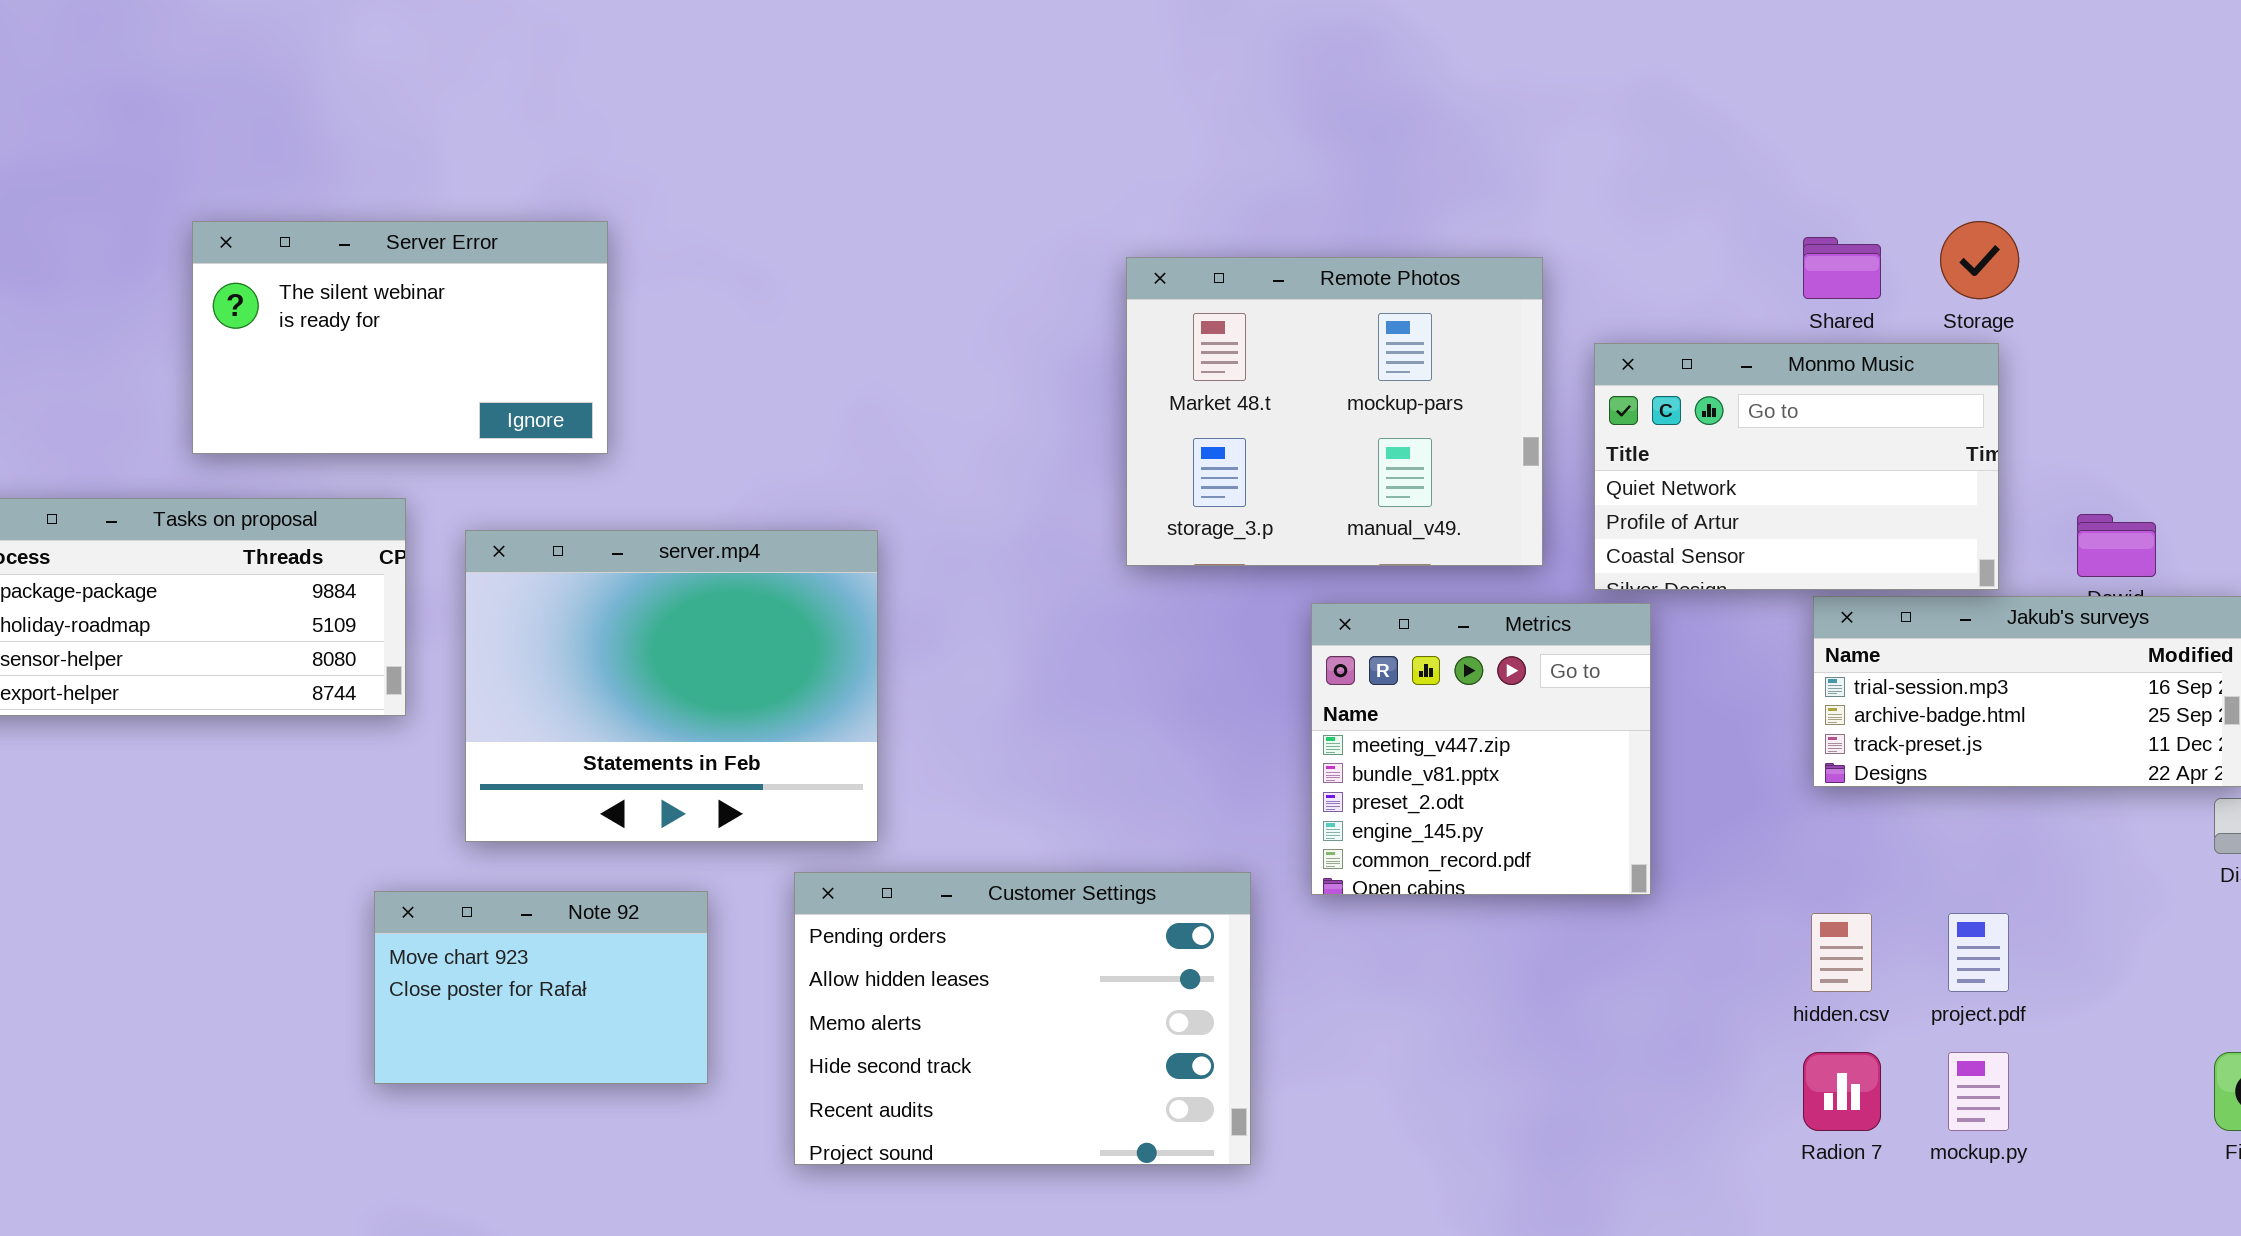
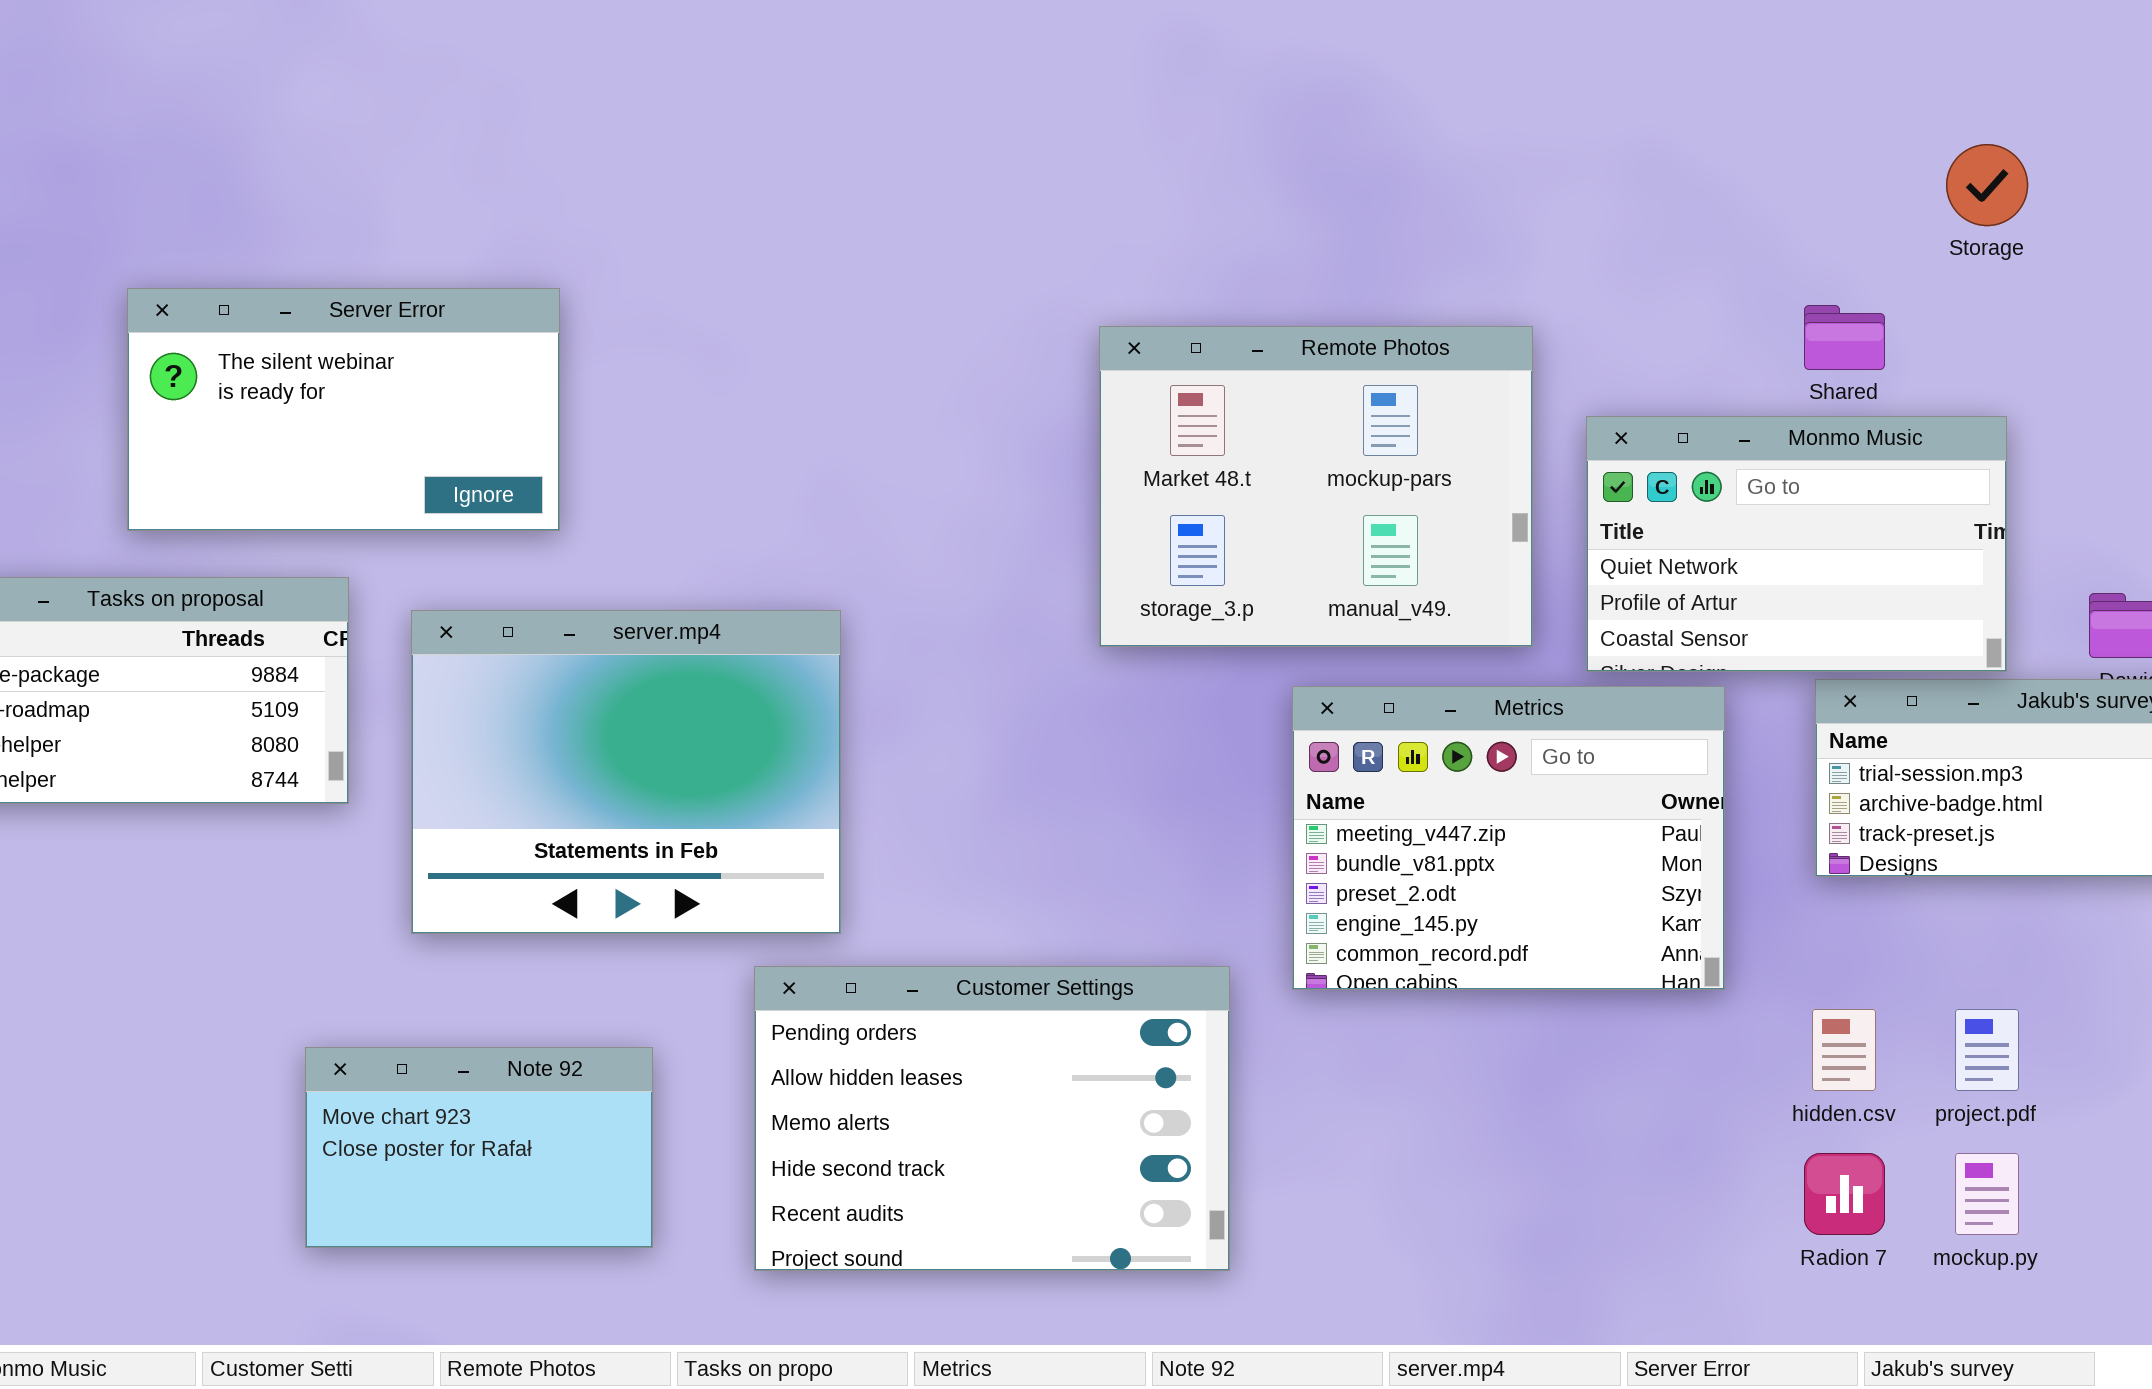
Storage: [1940,221,2019,299] -> [1946,144,2028,226], moved
Metrics: [1311,603,1651,895] -> [1292,686,1725,990], resized
Note 92: [374,891,708,1084] -> [305,1047,653,1248], moved

